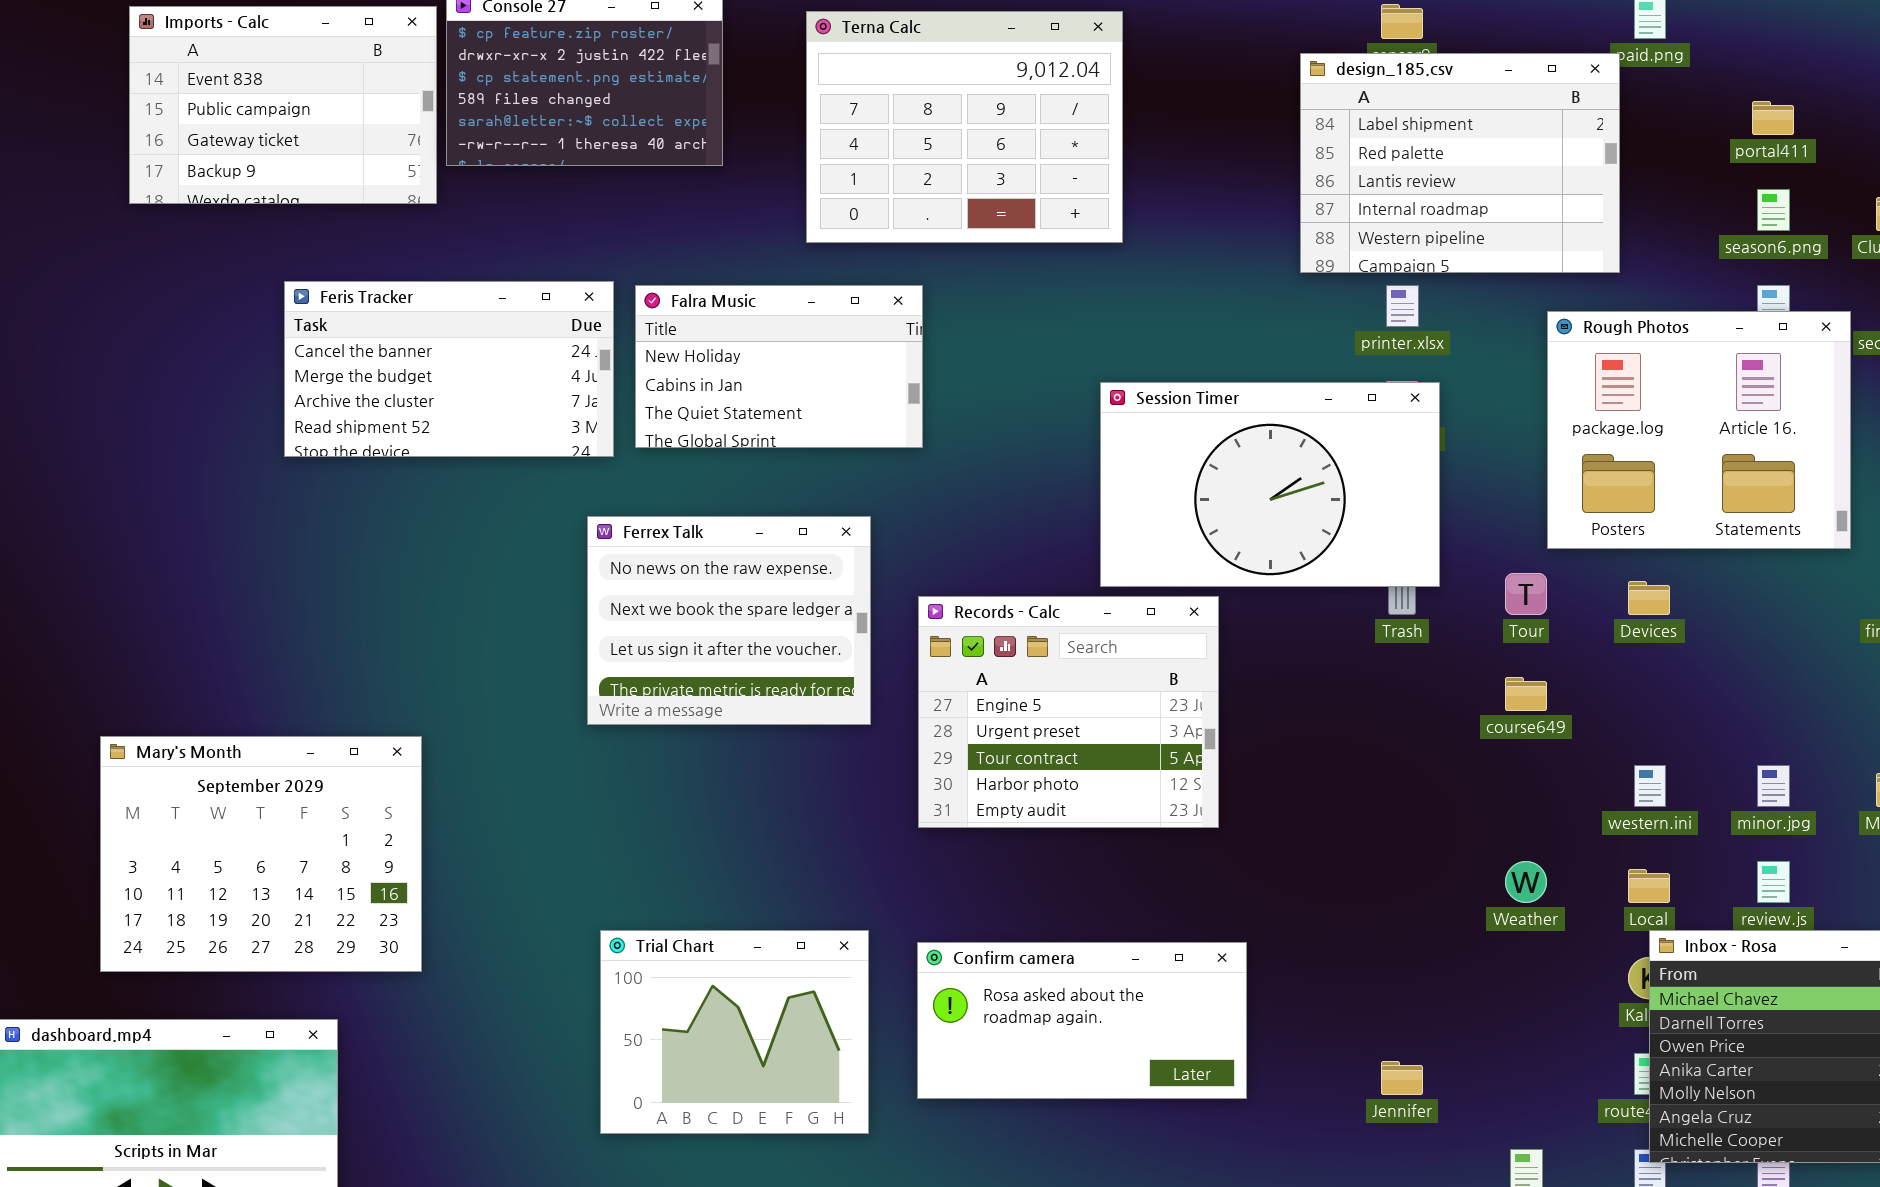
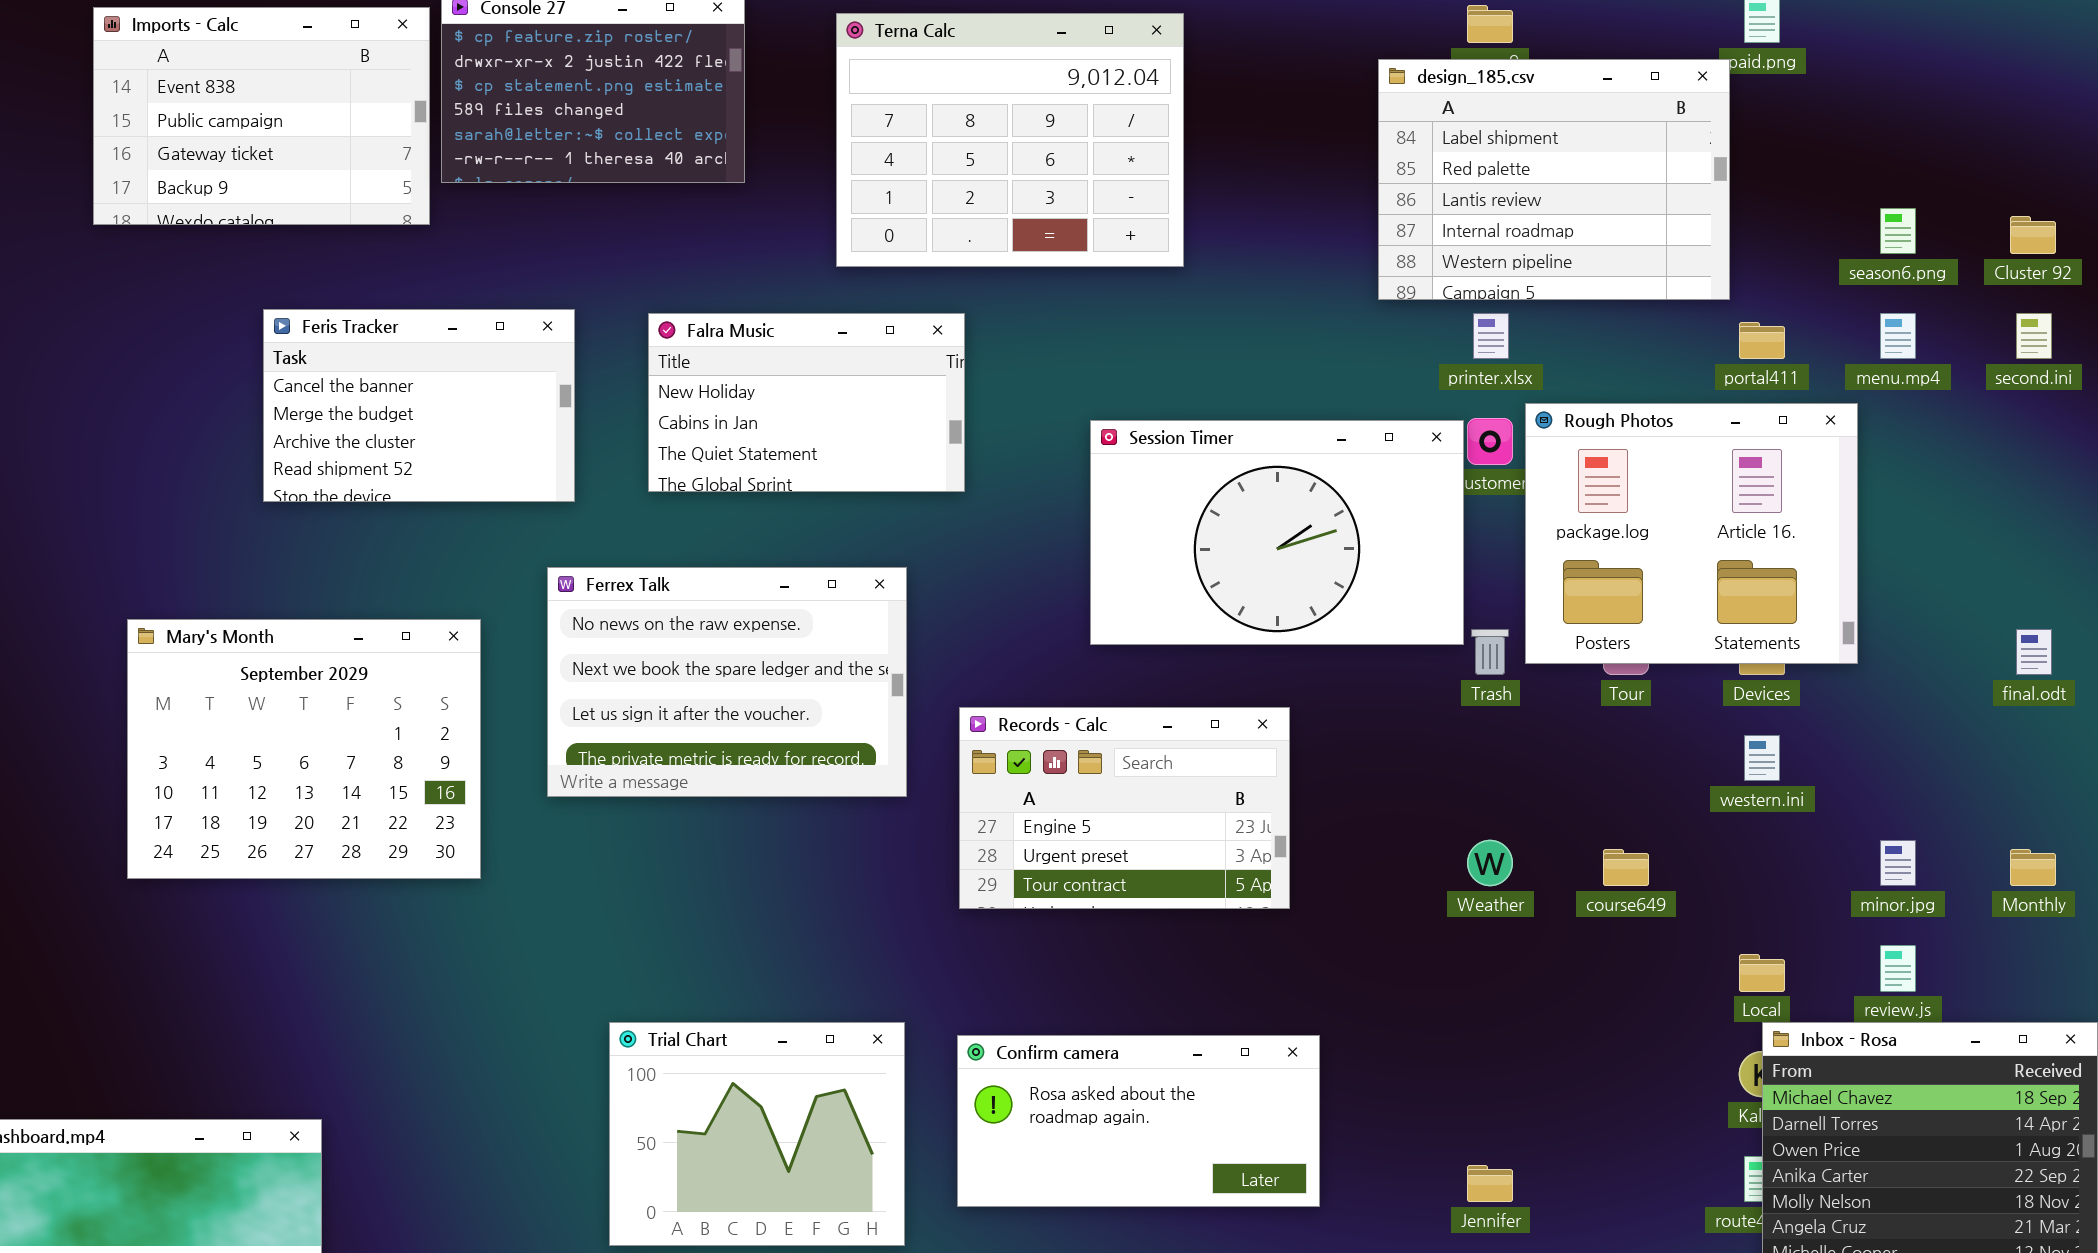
portal411: [1752,101,1794,135] -> [1739,322,1785,359], moved
Feris Tracker: [284,281,614,457] -> [263,309,575,502], resized
Rough Photos: [1547,311,1851,549] -> [1525,403,1858,664], moved
Session Timer: [1100,382,1440,587] -> [1090,420,1464,645], moved
Ferrex Talk: [587,516,871,725] -> [547,567,907,797], resized
Records - Calc: [918,596,1219,828] -> [959,707,1290,909], resized
course649: [1505,677,1547,711] -> [1603,849,1649,886], moved
Mary's Month: [100,736,422,972] -> [127,619,481,879], moved
western.ini: [1634,765,1666,807] -> [1744,735,1780,781], moved
Weather: [1505,861,1547,903] -> [1467,840,1513,886], moved

